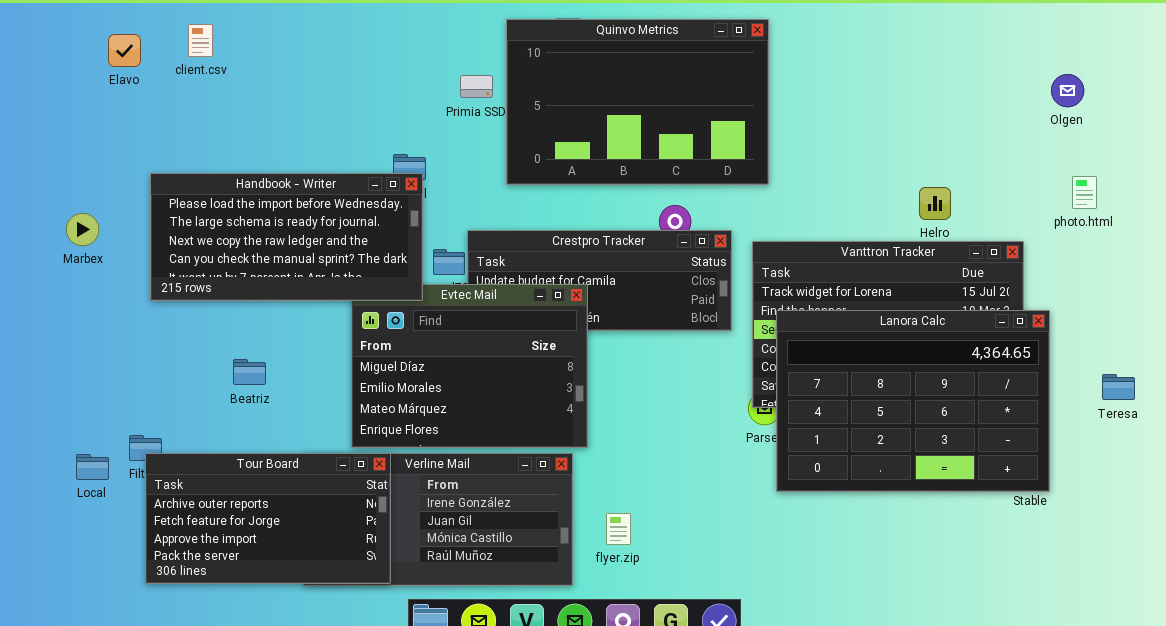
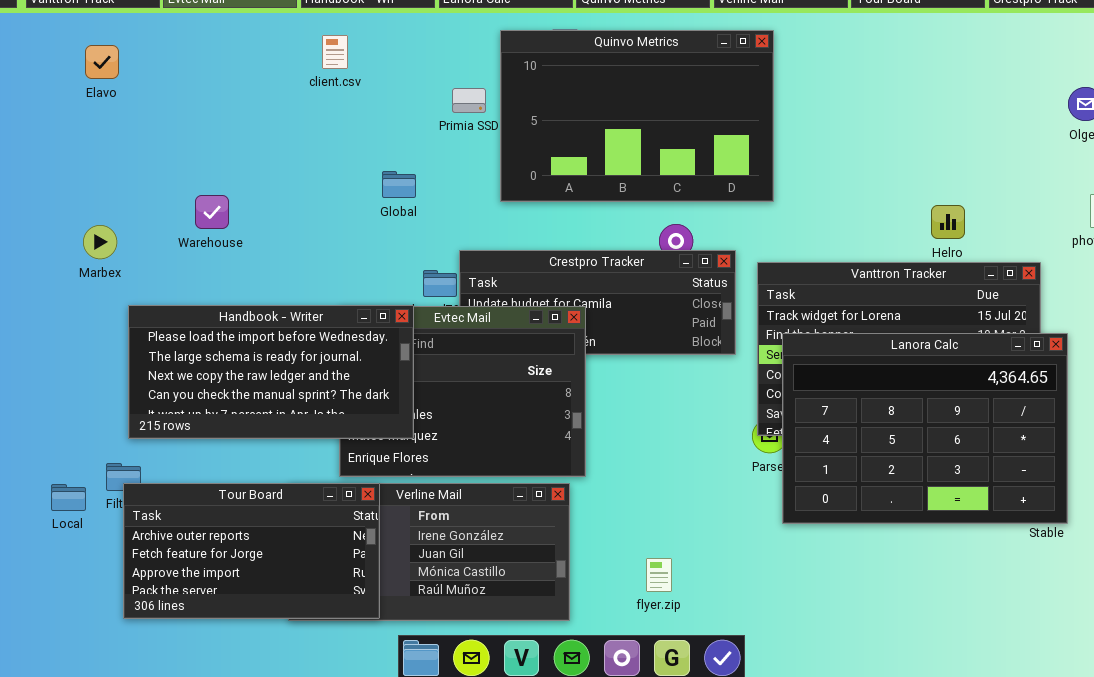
client.csv: [188,24,213,57] -> [322,35,348,69], moved
Handbook - Writer: [150,173,423,301] -> [128,305,414,439], moved
Marbex: [66,213,99,246] -> [83,225,117,259], moved
flyer.zip: [606,513,631,545] -> [646,558,672,592], moved

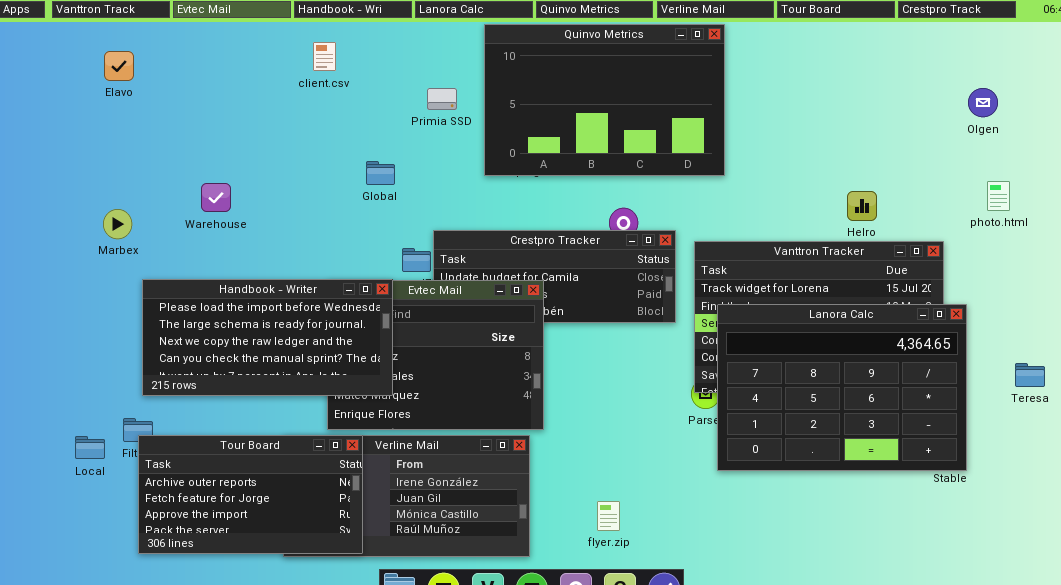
Quinvo Metrics: [500,30,774,202] -> [484,24,725,176], moved

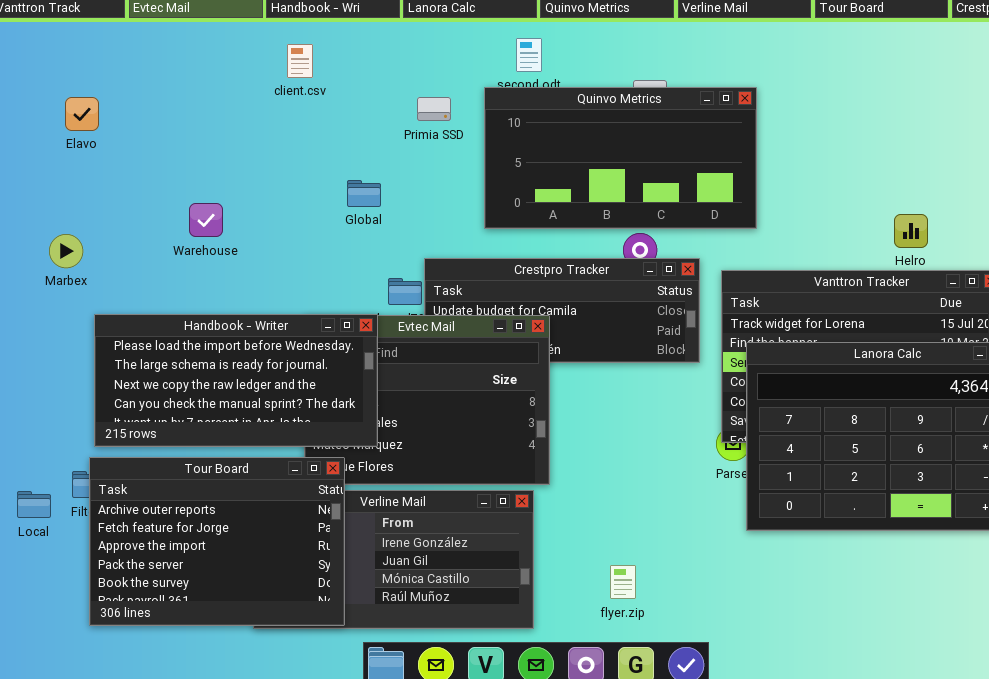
Quinvo Metrics: [484,24,725,176] -> [484,87,757,229], moved, resized
Elavo: [104,51,134,81] -> [65,97,99,131], moved
Warehouse: [201,183,231,212] -> [189,203,223,237], moved
Tour Board: [138,435,363,554] -> [89,457,345,626], resized

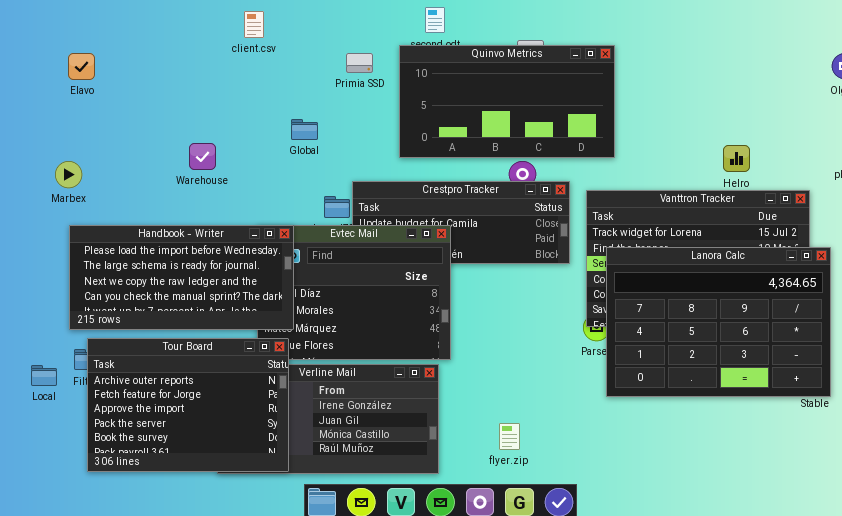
Warehouse: [189,203,223,237] -> [189,143,216,170], moved
Handbook - Writer: [94,314,378,447] -> [69,225,294,330], moved

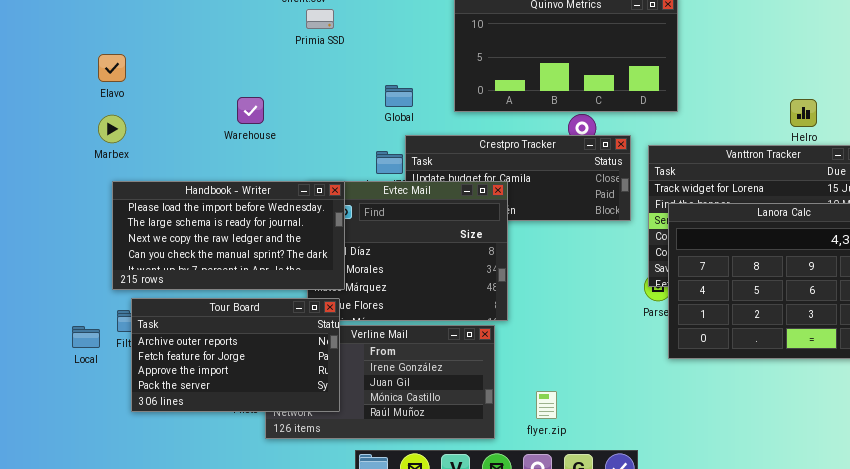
Elavo: [68,53,95,80] -> [98,54,126,82], moved
Primia SSD: [346,53,373,73] -> [306,9,334,29], moved
Global: [291,119,318,140] -> [385,85,413,107], moved
Tour Board: [87,338,289,472] -> [131,298,340,412], resized
flyer.zip: [499,423,520,450] -> [536,391,557,419], moved

